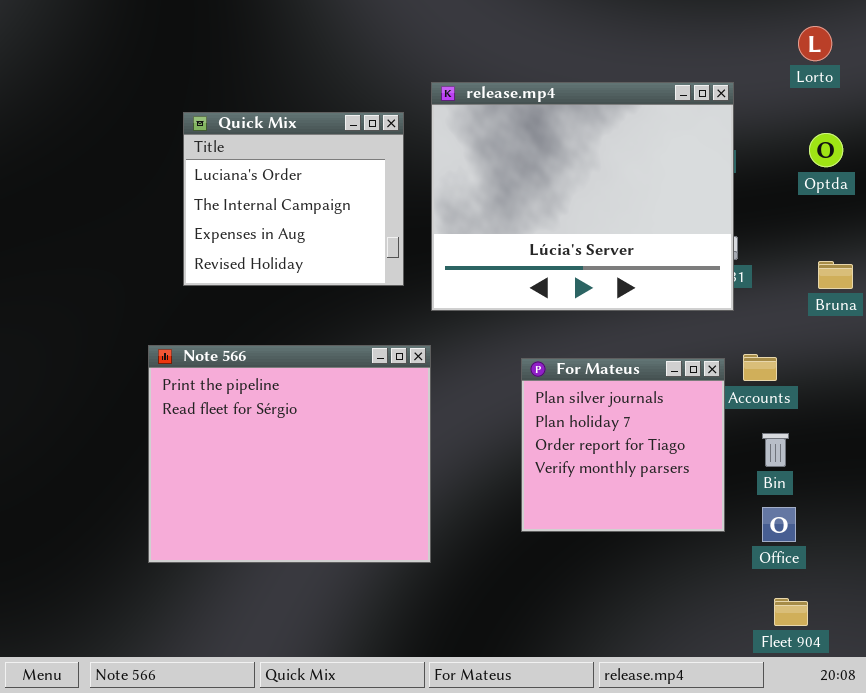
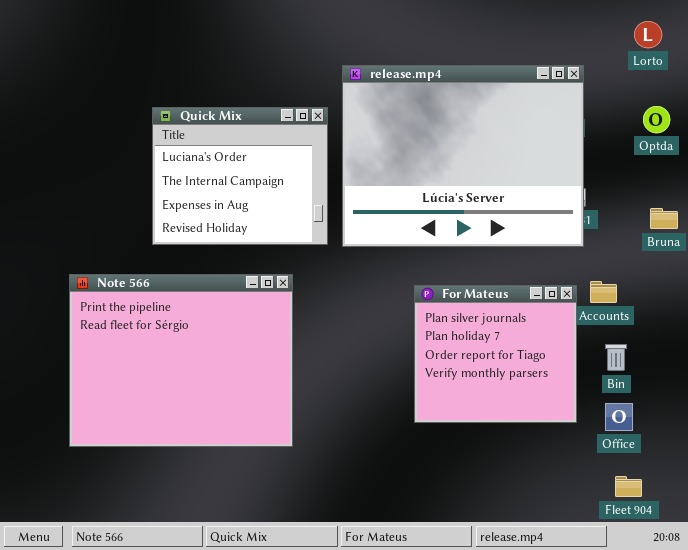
Quick Mix: [183,112,404,286] -> [152,107,328,245], moved
Note 566: [148,345,431,563] -> [69,274,293,447], moved

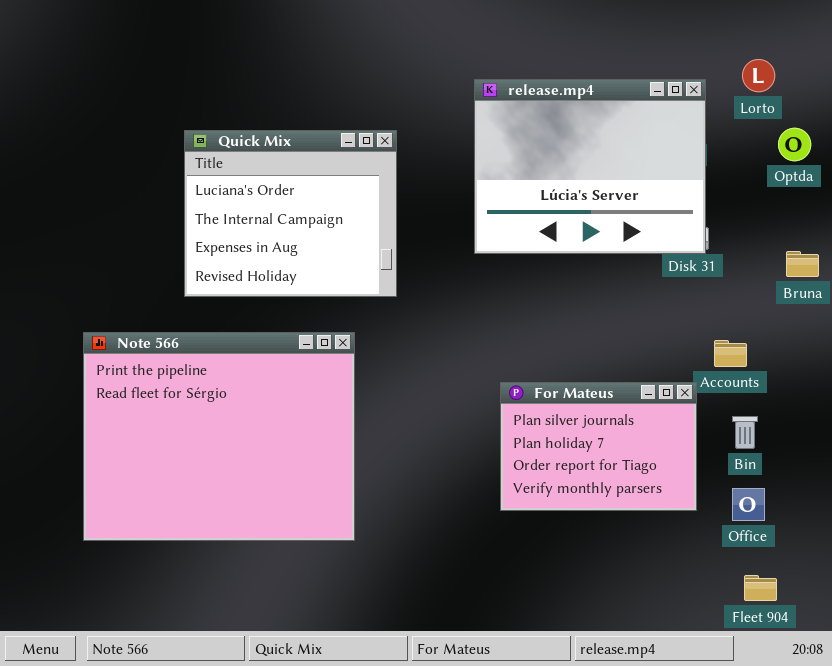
Lorto: [634,21,662,48] -> [742,59,775,92], moved
release.mp4: [342,65,584,247] -> [474,79,706,254], resized
For Mateus: [414,285,577,423] -> [500,382,697,511], resized

